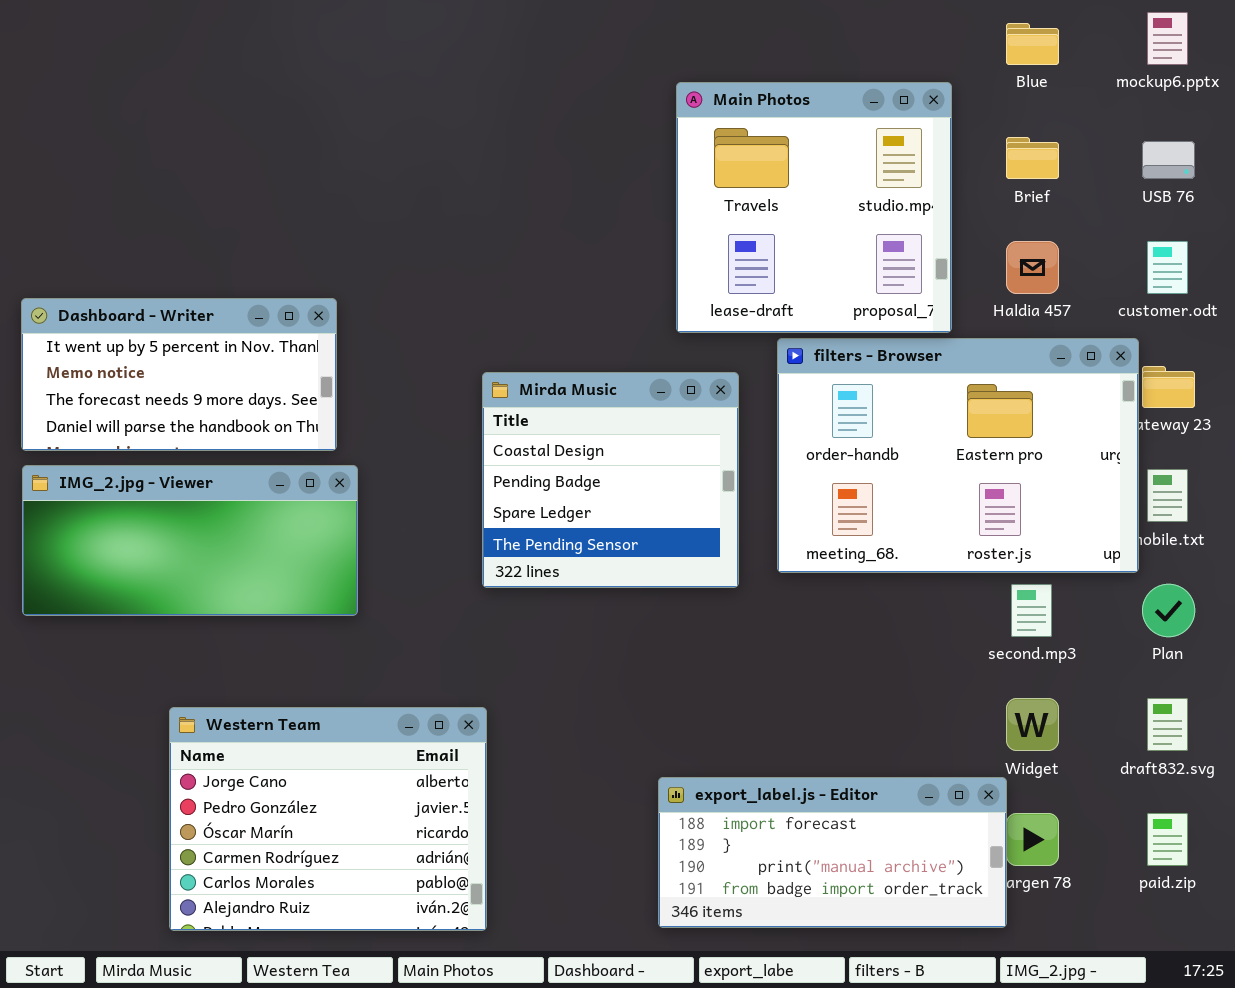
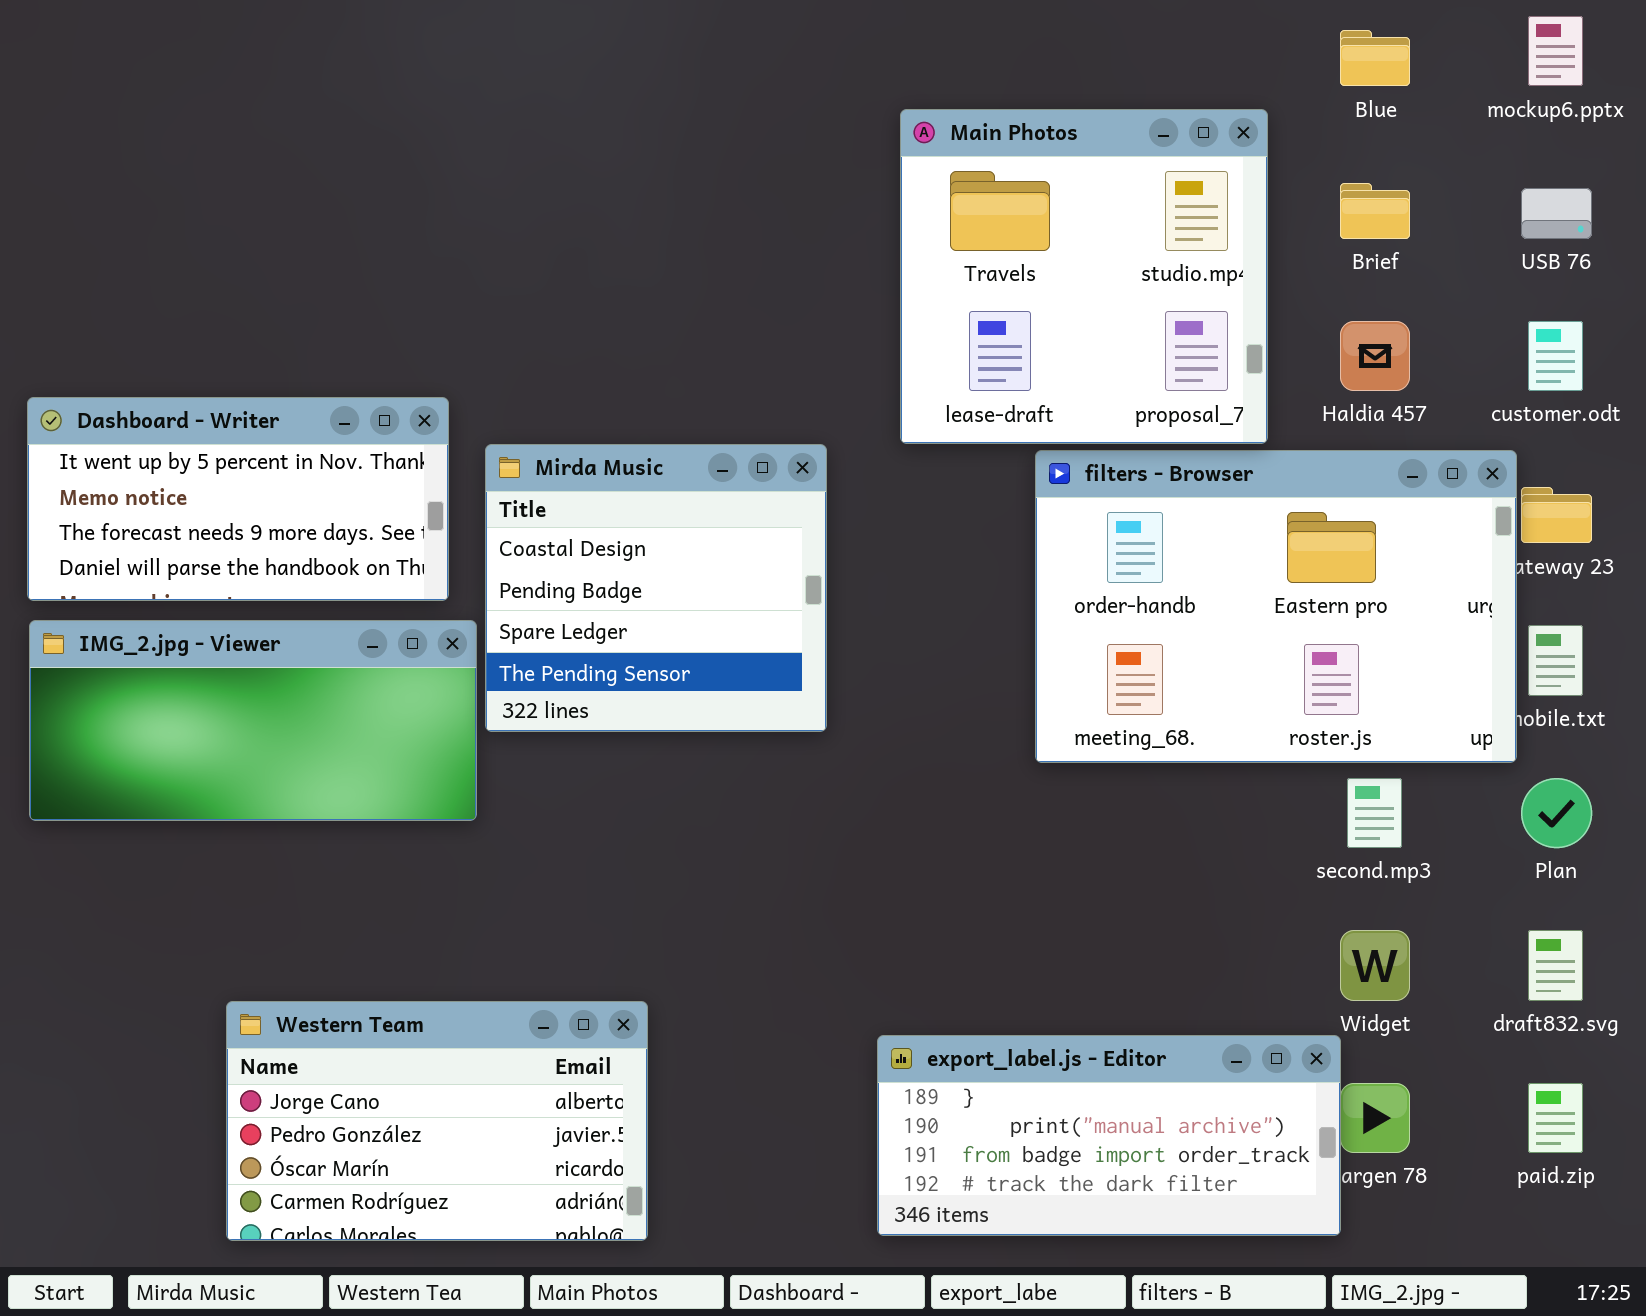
Mirda Music: [482,372,739,588] -> [485,444,827,732], moved
Western Team: [169,707,487,931] -> [226,1001,648,1241], resized
export_label.js - Editor: [658,777,1007,928] -> [877,1035,1341,1236], scrolled down 1 row

